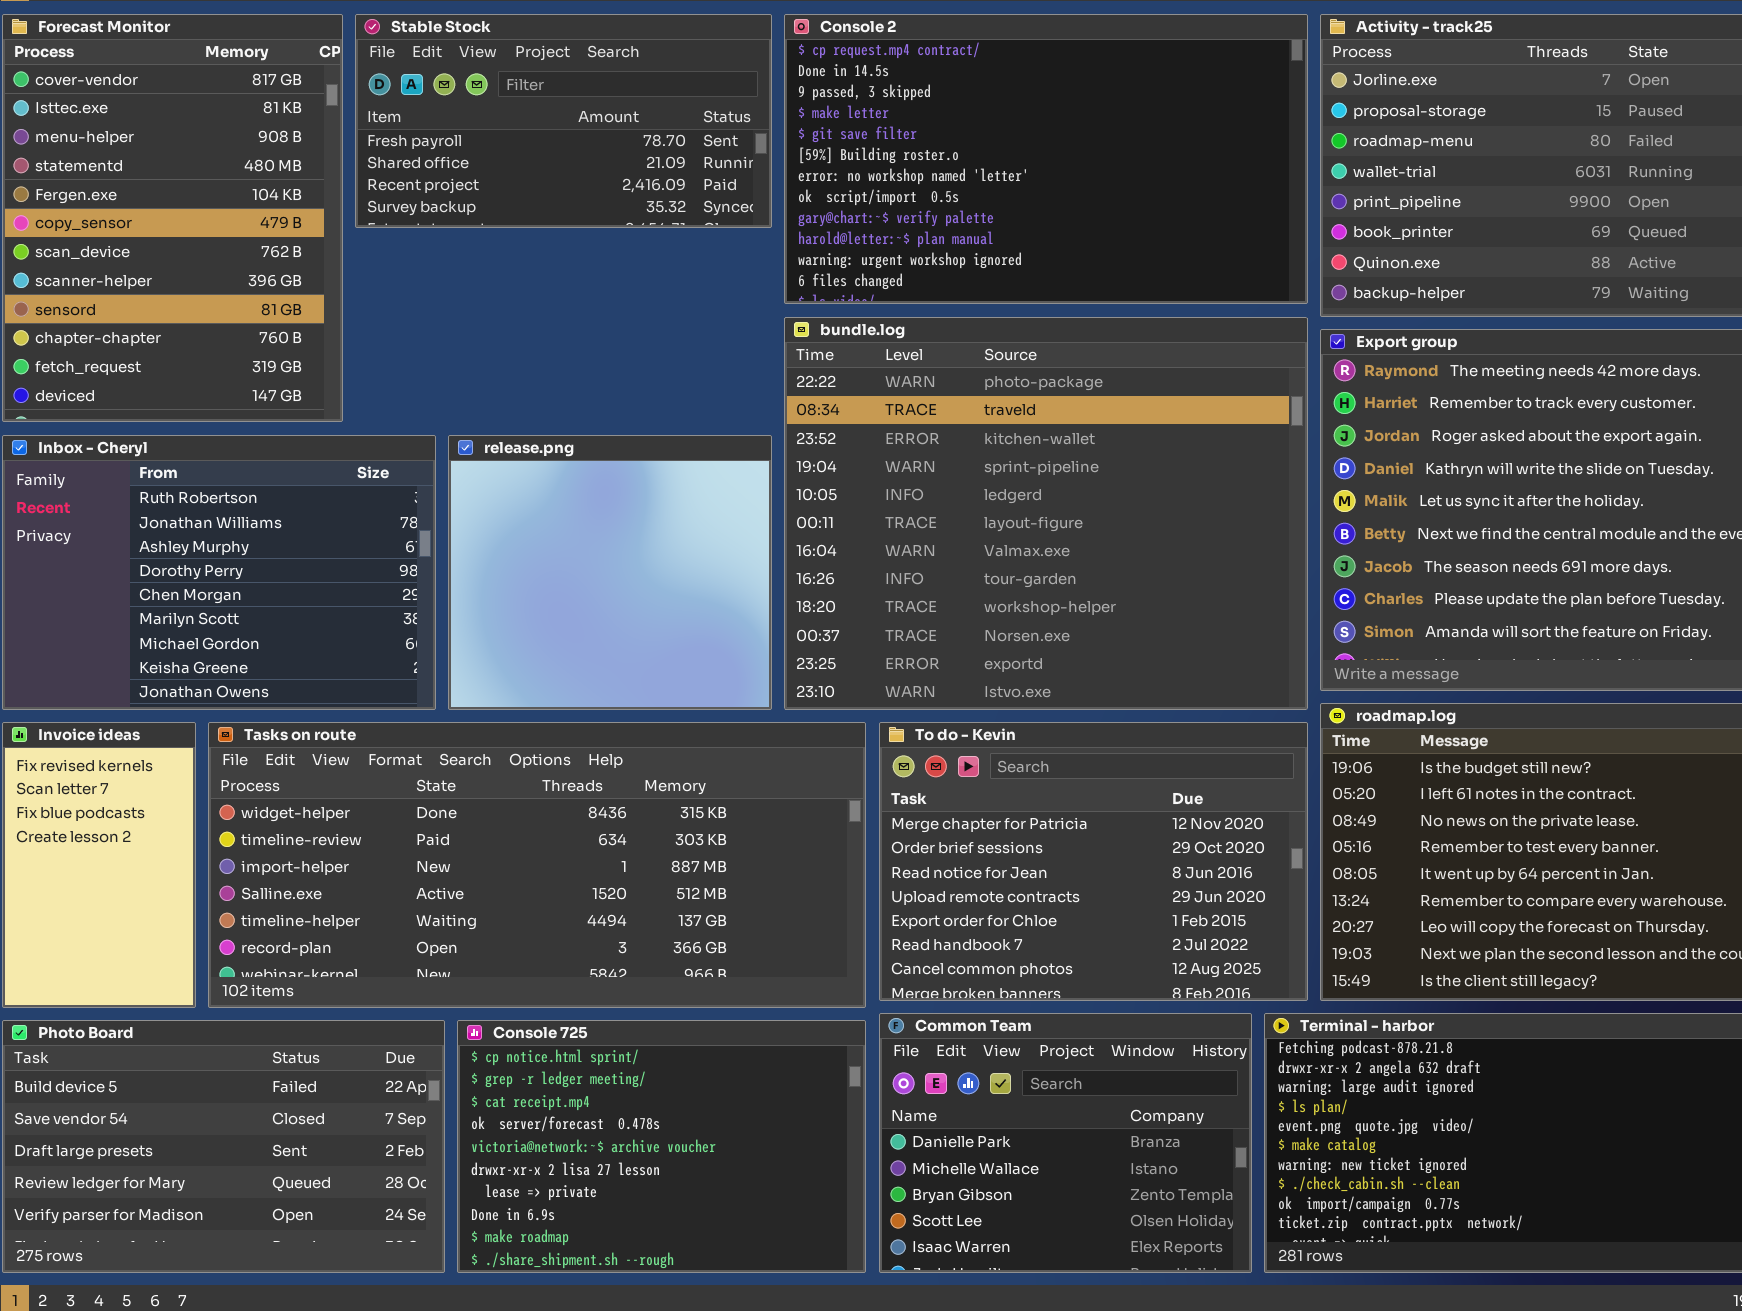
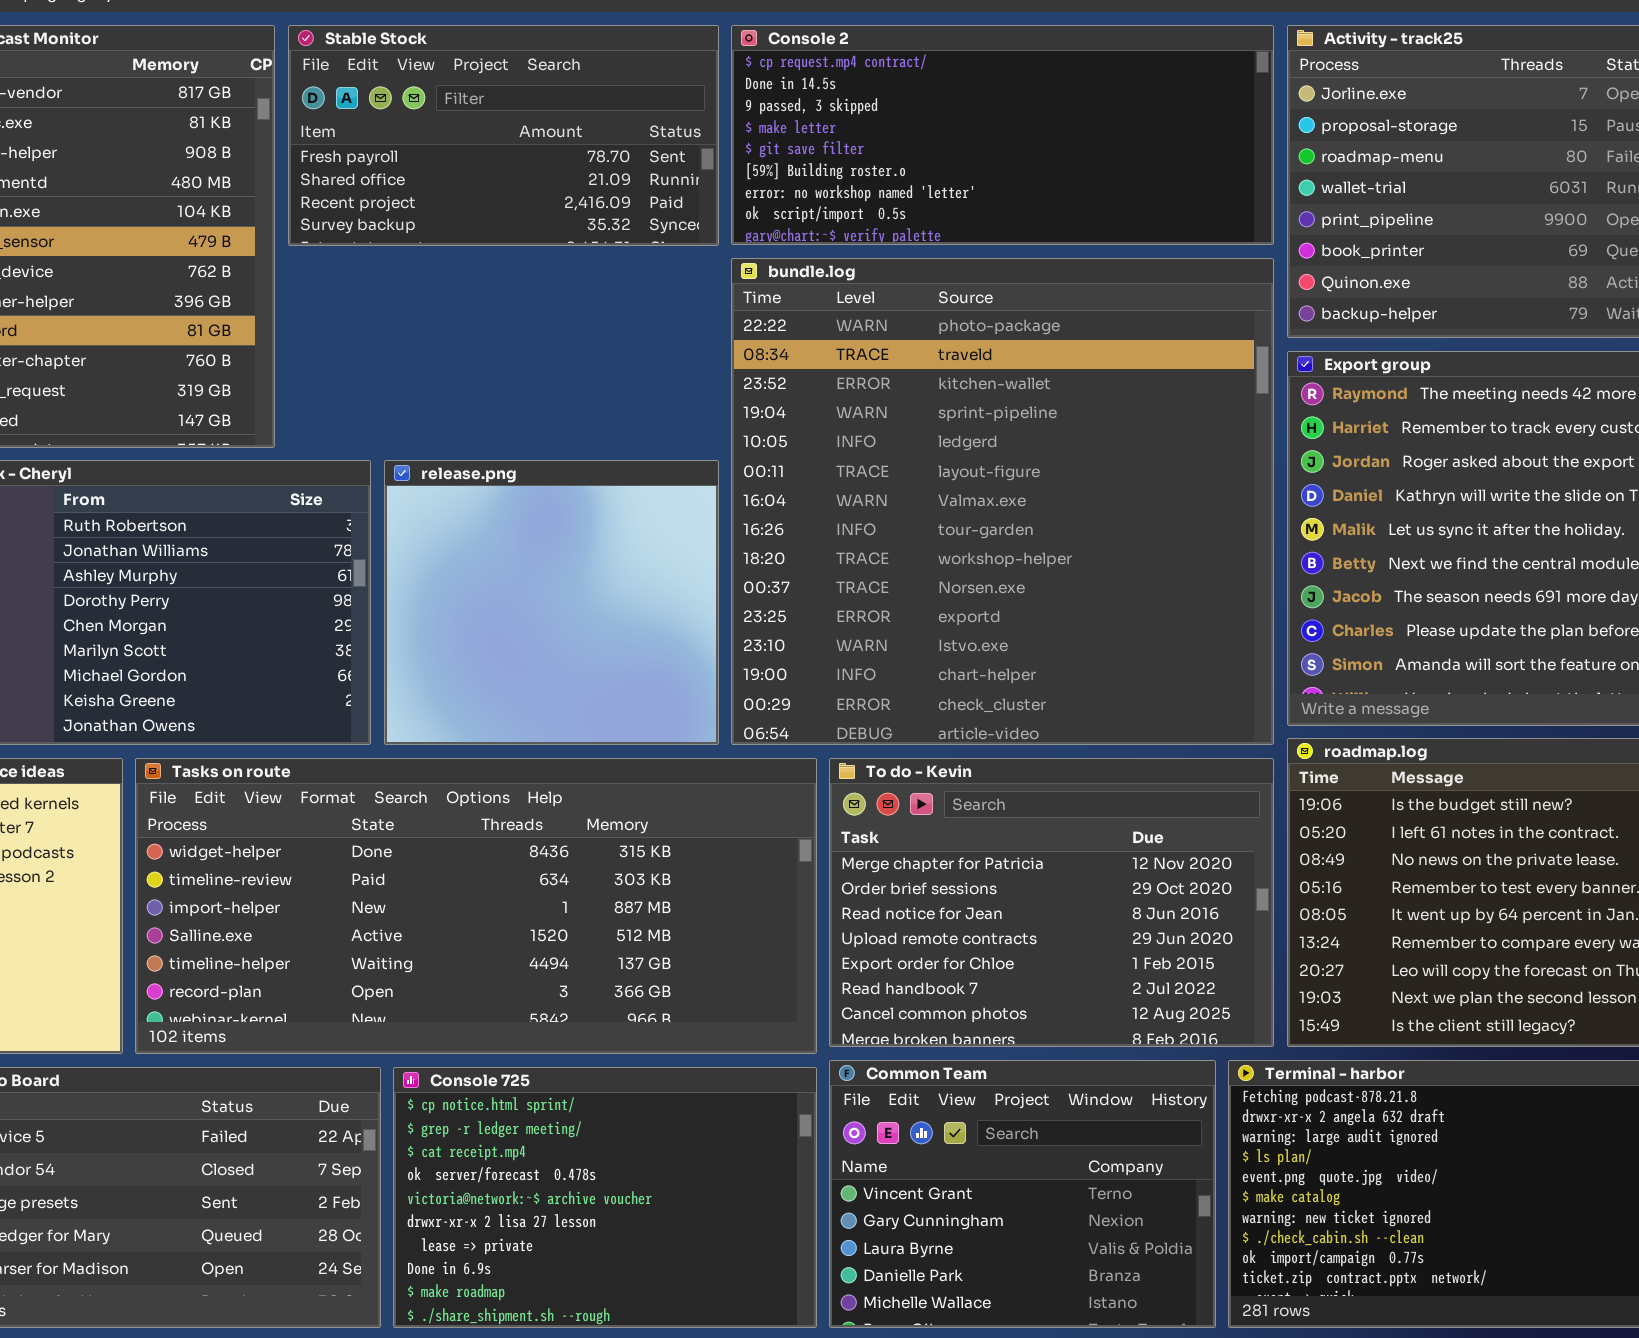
Console 2: [784,14,1308,304] -> [731,25,1274,245], resized
bundle.log: [784,317,1308,710] -> [731,258,1274,745], resized
Common Team: [879,1013,1252,1273] -> [829,1060,1216,1328], scrolled up 3 rows

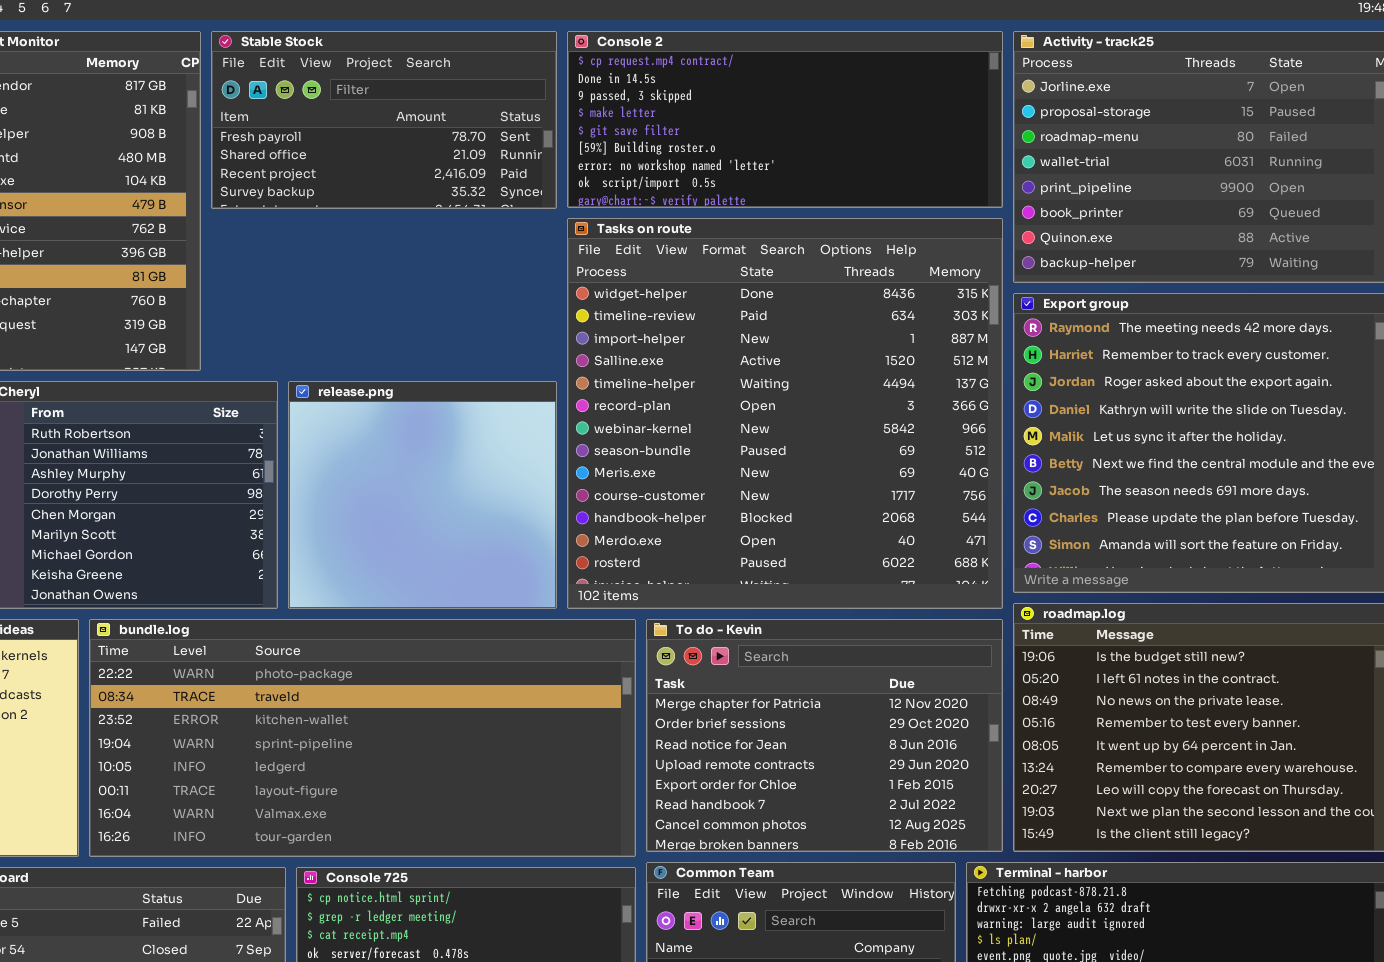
bundle.log: [731,258,1274,745] -> [89,619,636,857], moved, resized
Tasks on route: [135,758,817,1054] -> [567,218,1003,609], moved, resized

